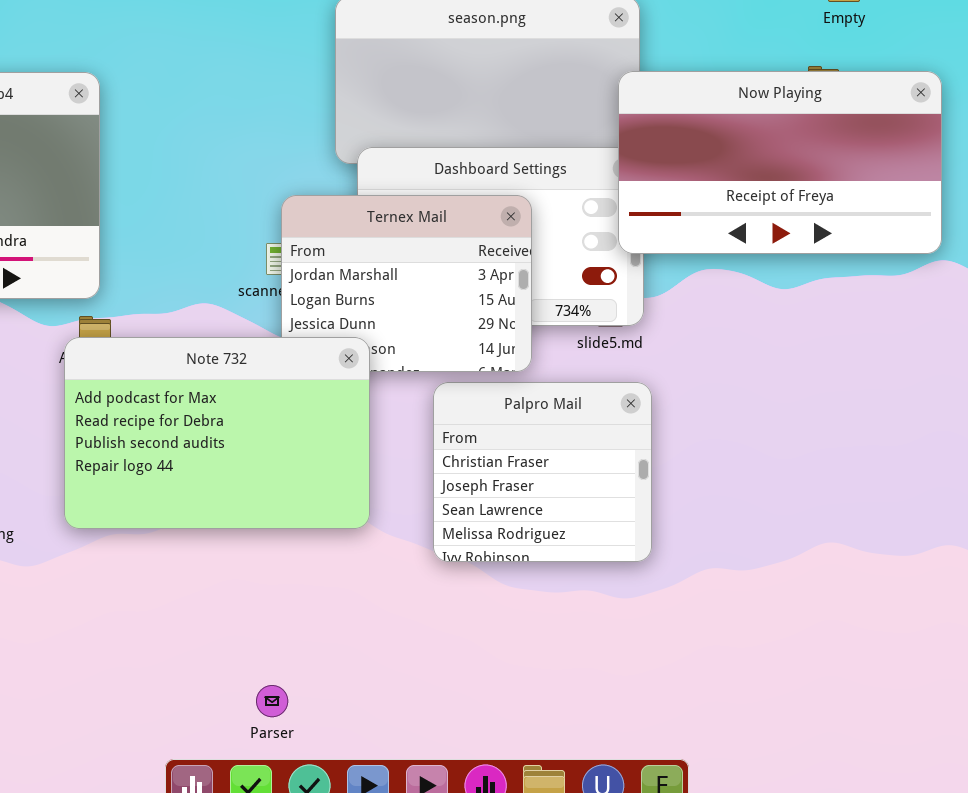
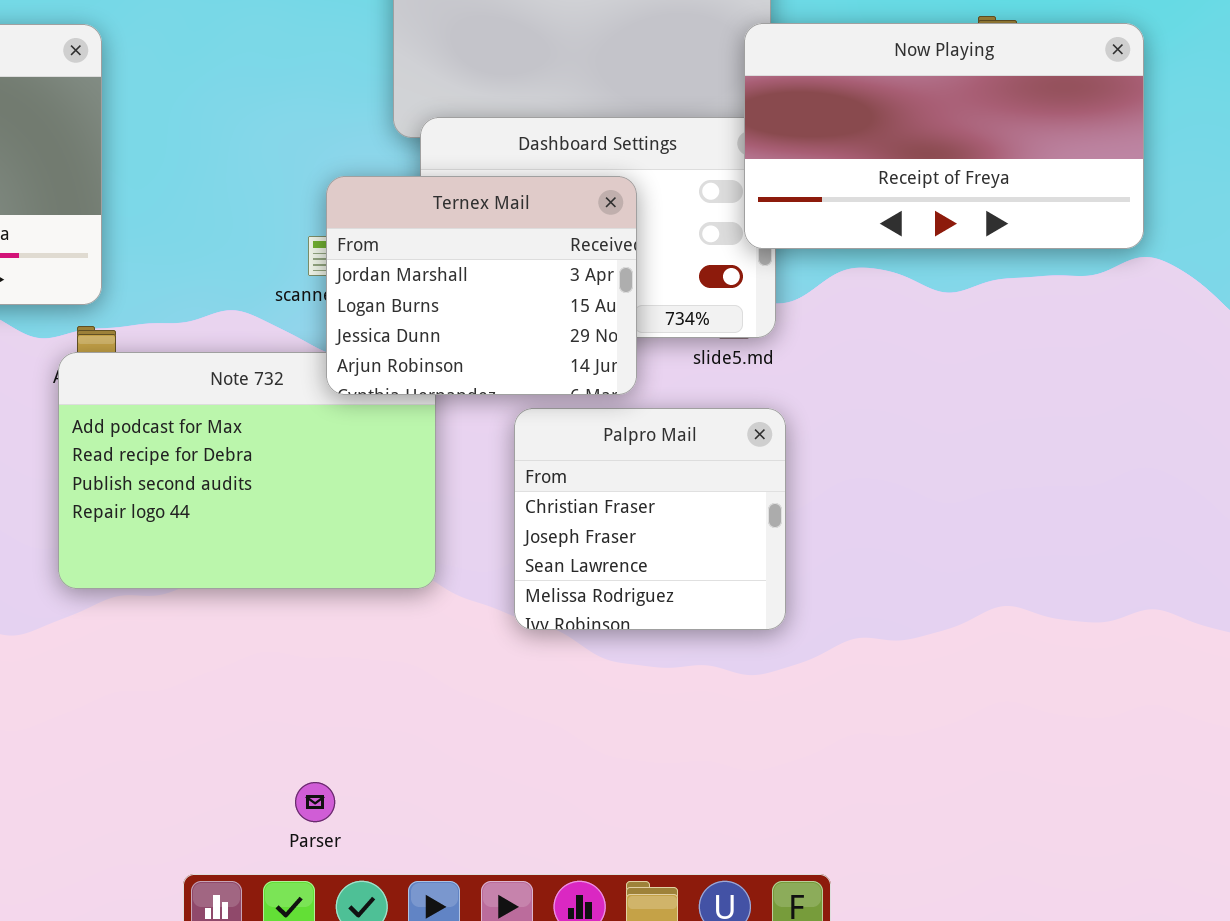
Ternex Mail: [281,195,532,372] -> [326,176,637,395], raised

